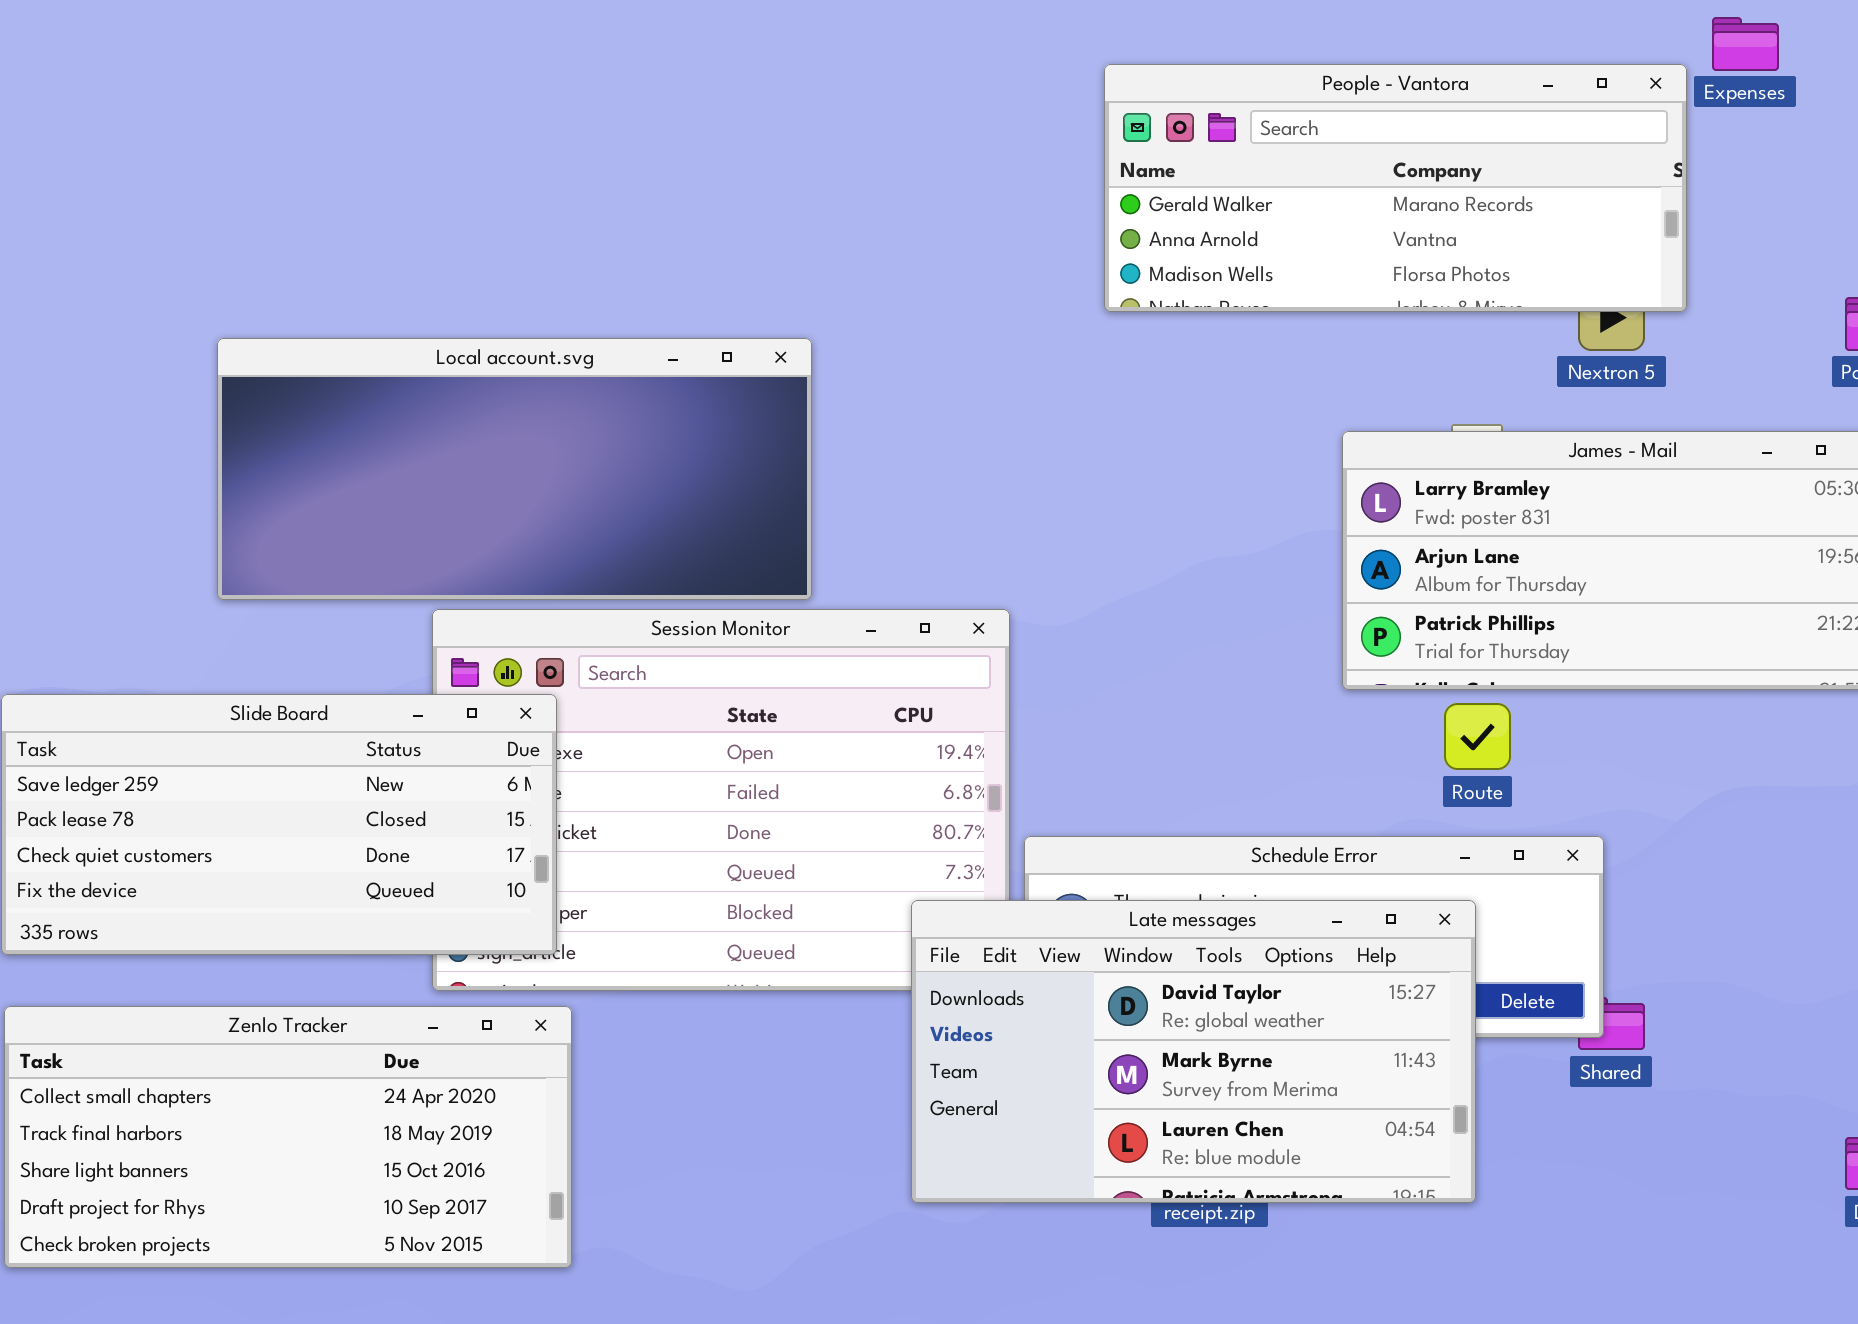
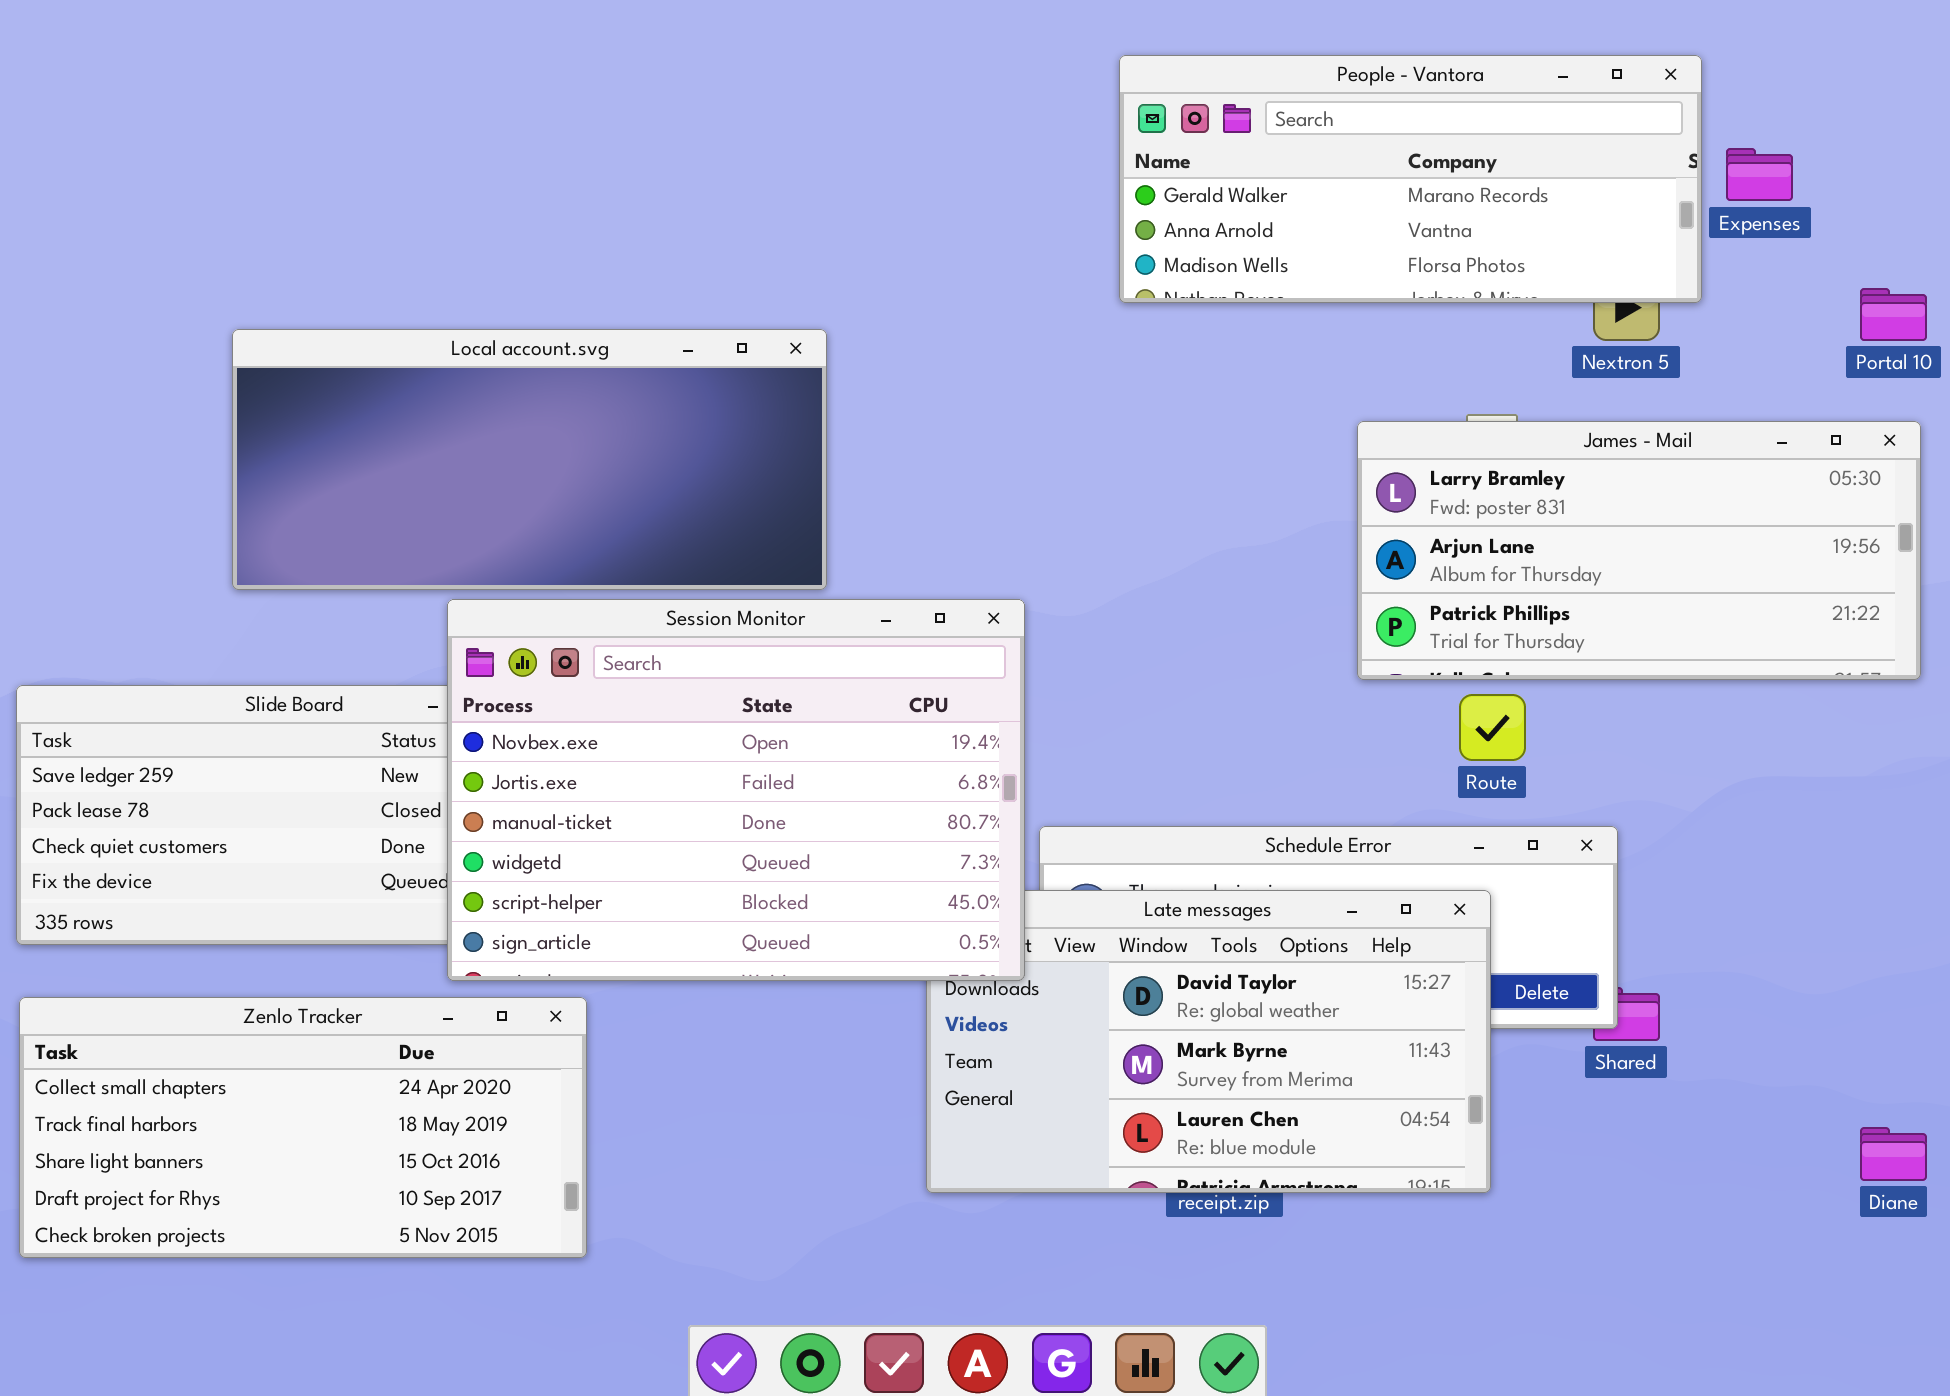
Expenses: [1712,17,1779,71] -> [1726,148,1793,201], moved
Session Monitor: [432,609,1010,991] -> [447,599,1025,981], raised

